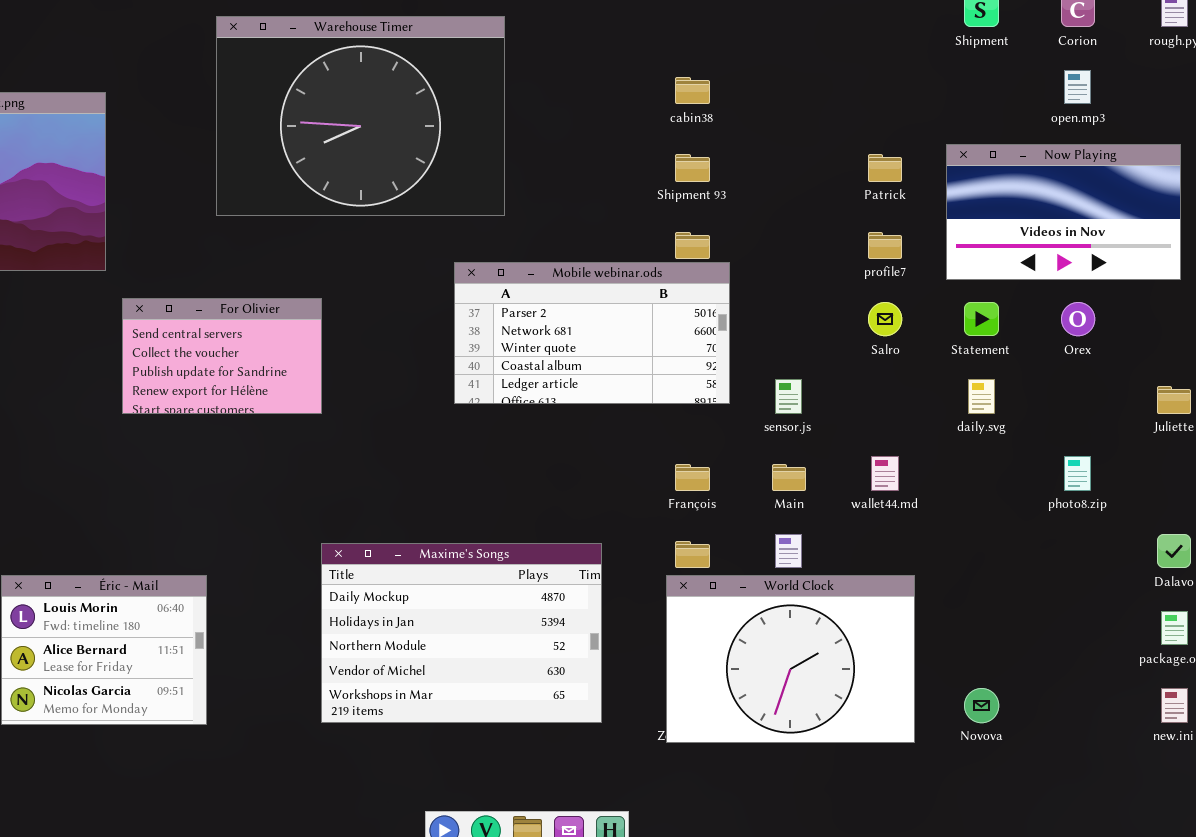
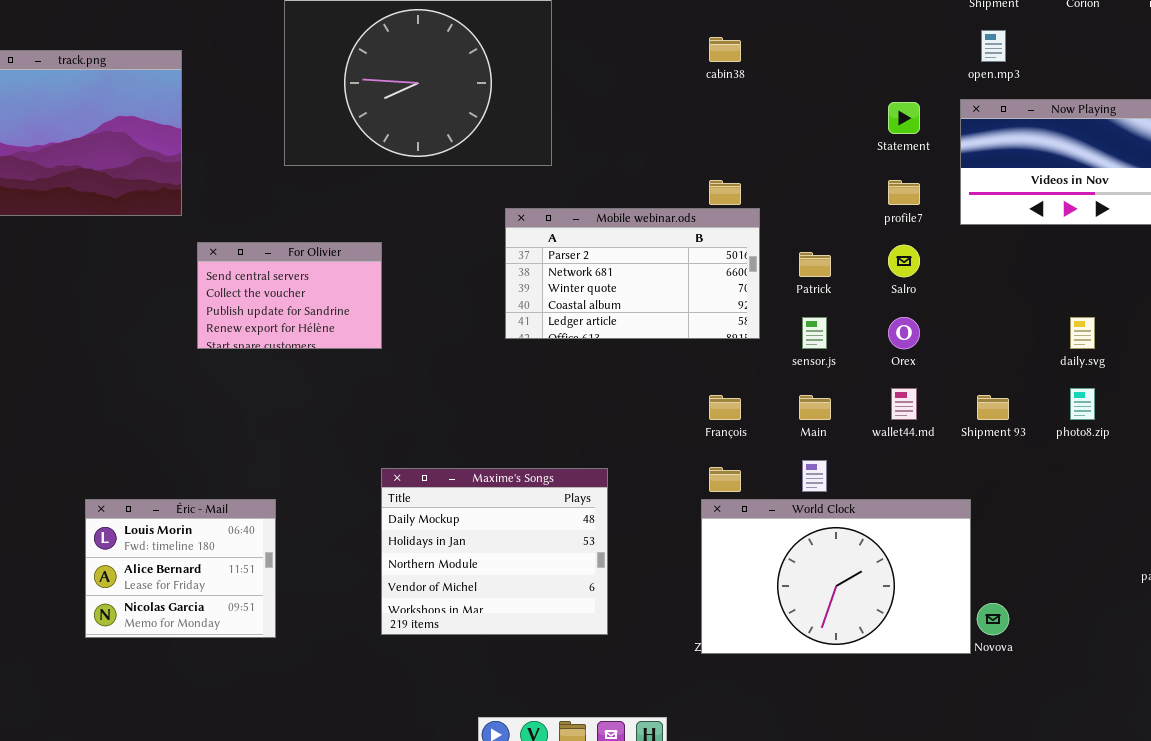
open.mp3: [1064,70,1091,104] -> [981,30,1006,62], moved
Shipment 93: [675,154,710,182] -> [977,395,1009,420], moved
Patrick: [868,154,902,182] -> [799,252,831,277], moved
Statement: [964,302,999,336] -> [888,102,920,134], moved
Orex: [1061,302,1095,336] -> [888,317,920,349], moved
daily.svg: [968,379,995,414] -> [1070,317,1095,349], moved
Maxime's Songs: [321,543,602,723] -> [381,468,608,635], resized
World Clock: [666,575,915,743] -> [701,499,971,654], resized

